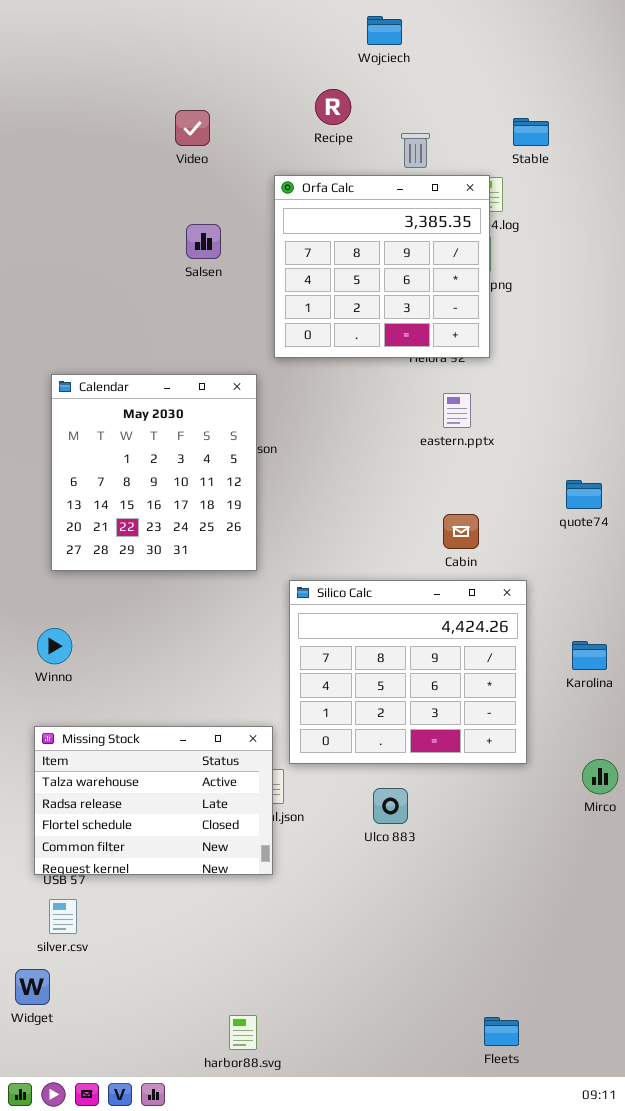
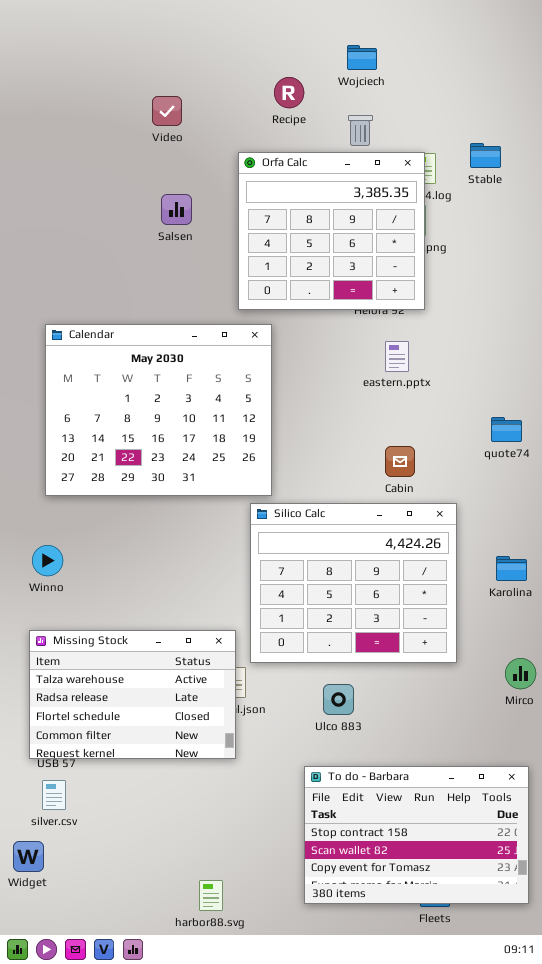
Wojciech: [367,16,402,45] -> [347,45,377,70], moved
Stable: [513,118,549,146] -> [470,143,501,168], moved
Calendar: [51,374,257,571] -> [45,324,272,496], resized
To do - Barbara: none -> [304,766,529,904], opened

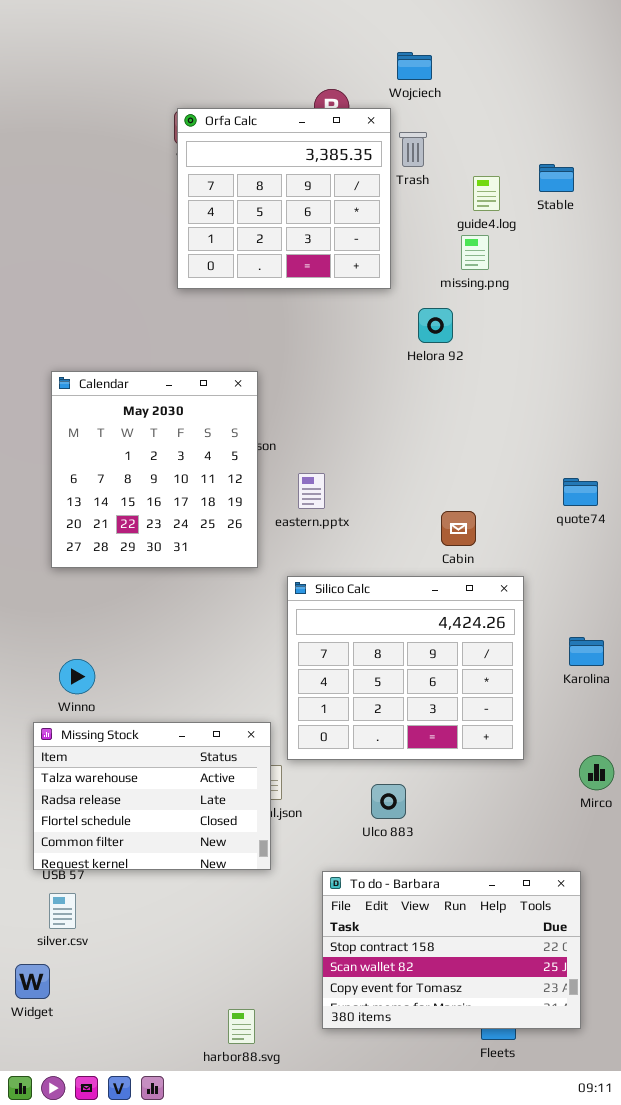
Orfa Calc: [238,152,425,310] -> [177,108,391,289], moved
Calendar: [45,324,272,496] -> [51,371,258,568], resized
eastern.pptx: [385,341,409,372] -> [298,473,325,509], moved
Winno: [32,545,63,576] -> [59,659,95,694], moved
To do - Barbara: [304,766,529,904] -> [322,871,581,1029], moved

